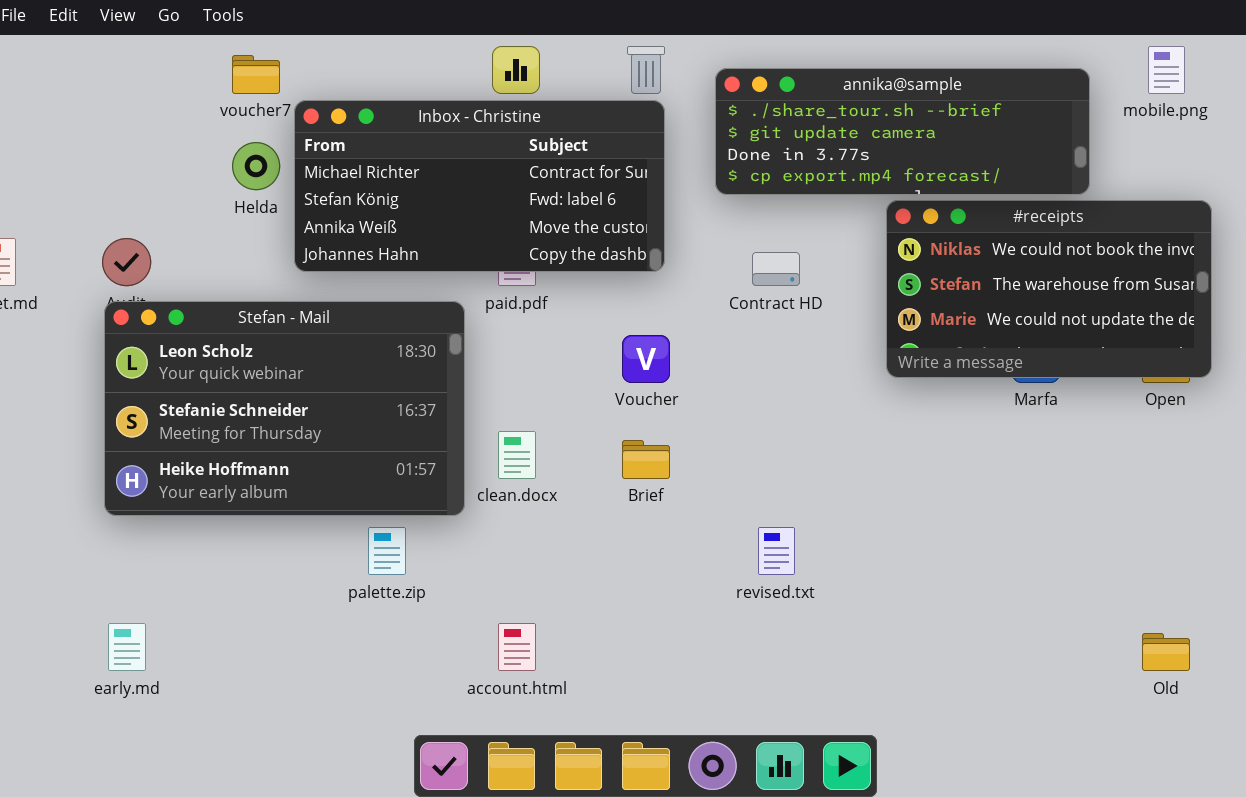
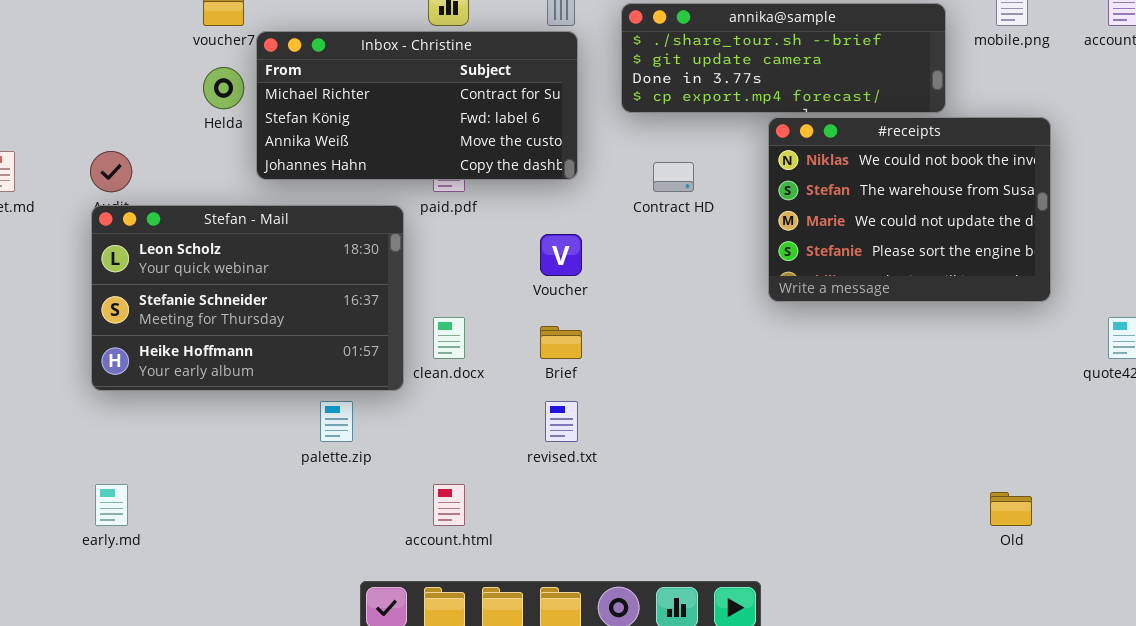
#receipts: [886,200,1212,378] -> [768,117,1051,302], resized
revised.txt: [758,527,795,575] -> [545,401,578,442], moved

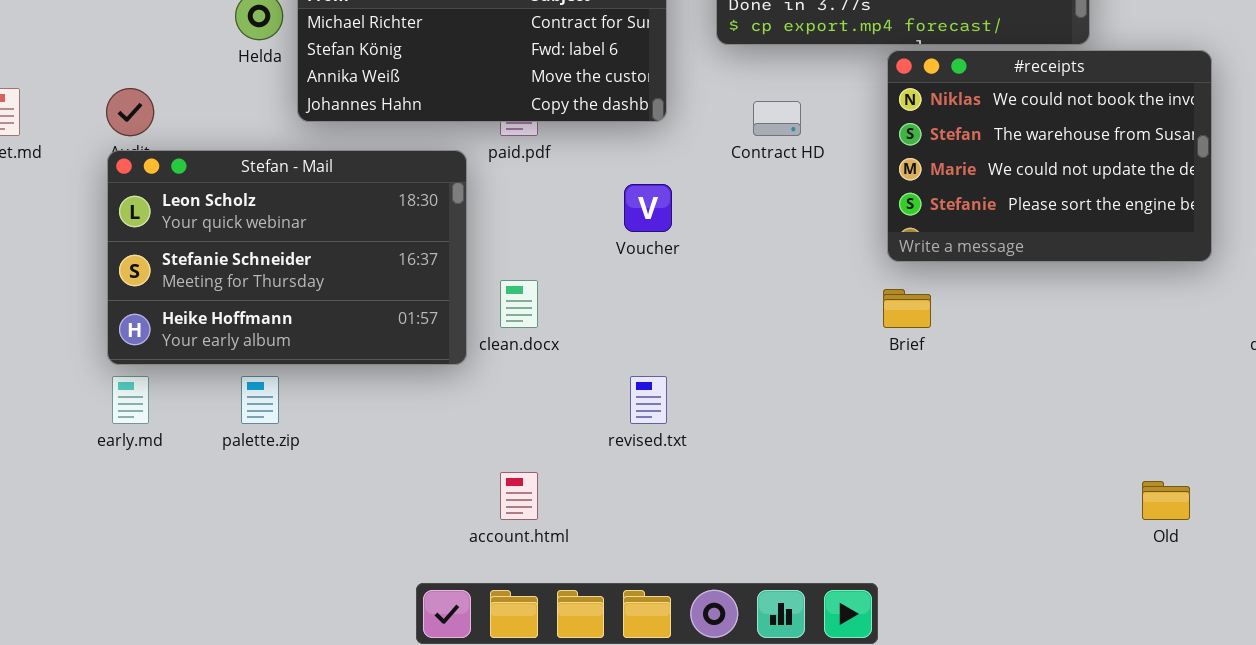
Brief: [540,326,582,359] -> [883,289,931,328], moved
palette.zip: [320,401,353,442] -> [241,376,279,424], moved
early.md: [95,484,128,526] -> [112,376,149,424], moved

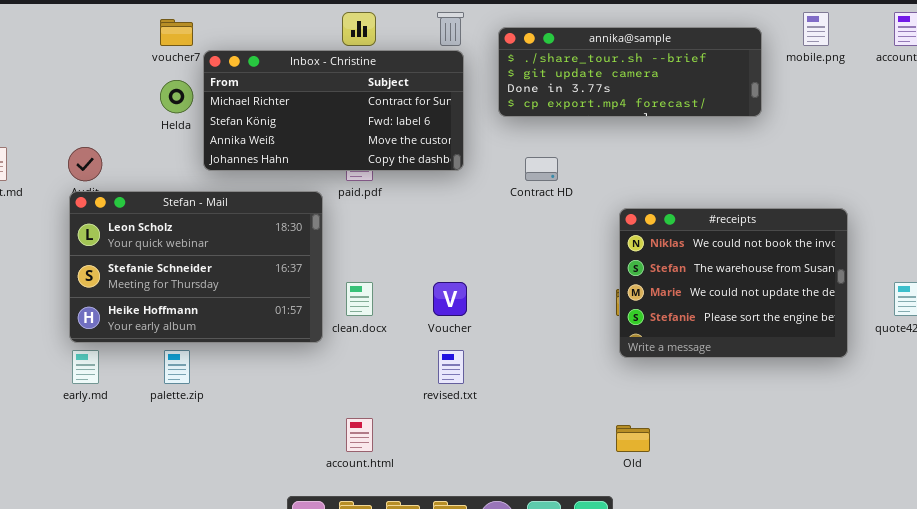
#receipts: [887,50,1212,262] -> [619,208,848,358], moved
Voucher: [624,184,672,232] -> [433,282,467,316], moved
Old: [1142,481,1190,520] -> [616,425,650,452], moved

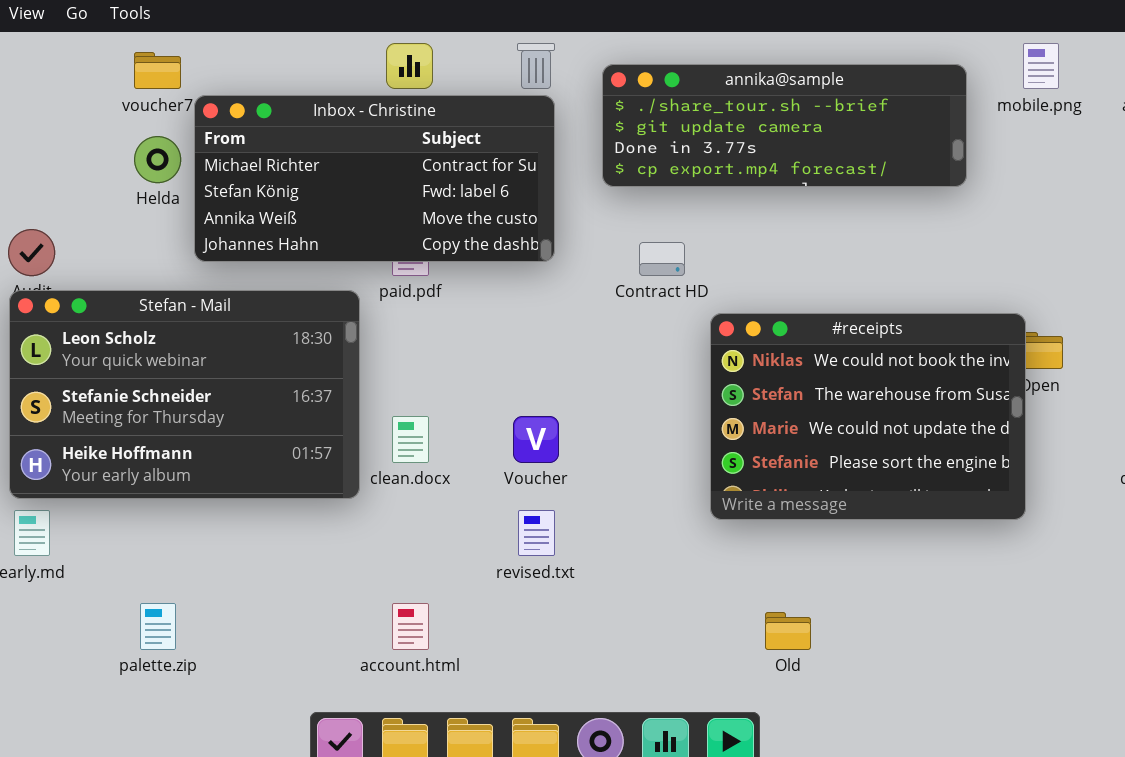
#receipts: [619,208,848,358] -> [710,313,1026,520], moved
palette.zip: [164,350,190,384] -> [140,603,176,650], moved

